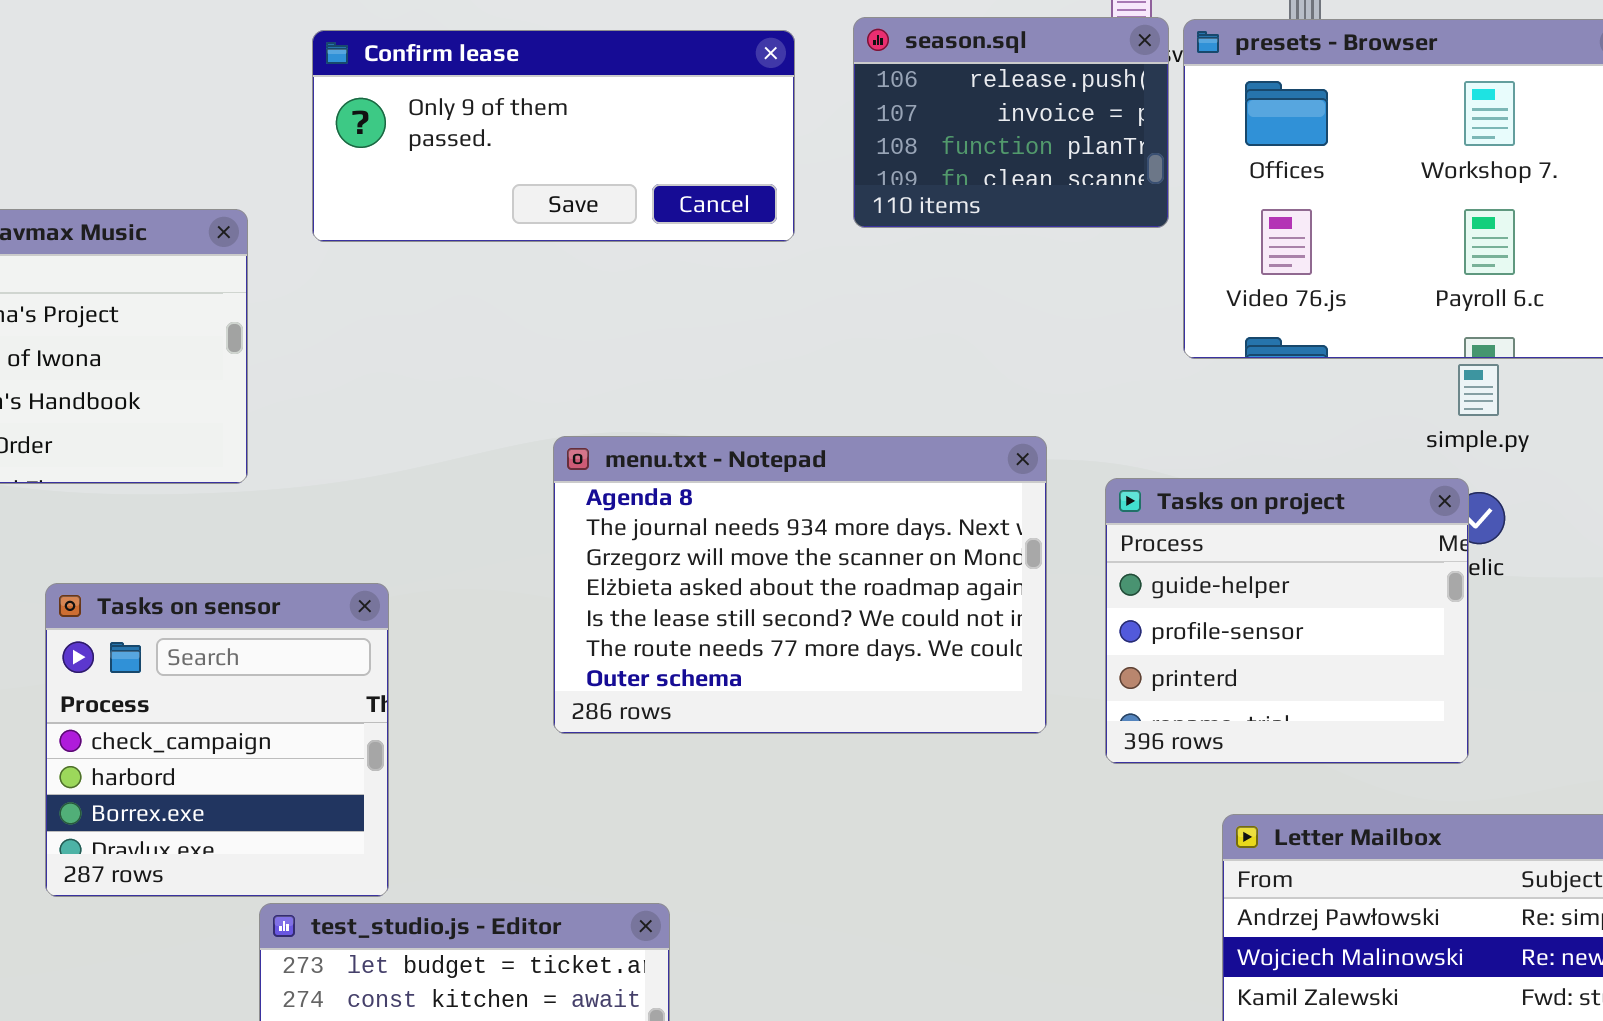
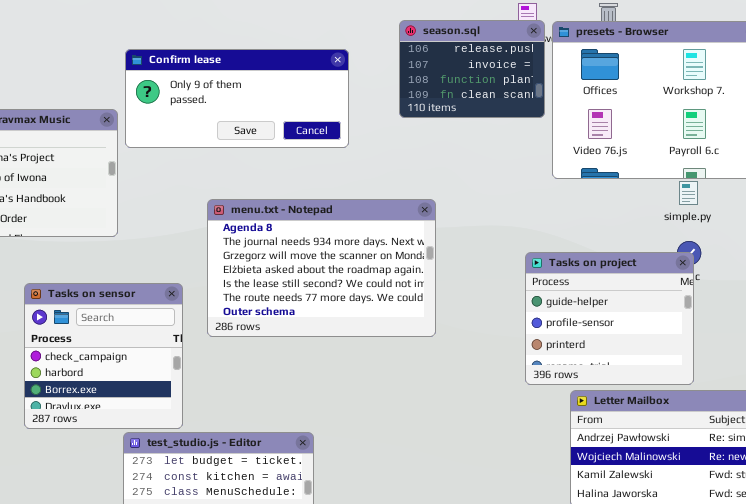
Confirm lease: [312,30,795,242] -> [125,49,349,148], moved
menu.txt - Notepad: [553,436,1047,734] -> [207,199,436,337], moved
Tasks on project: [1105,478,1469,764] -> [525,252,694,385], moved

